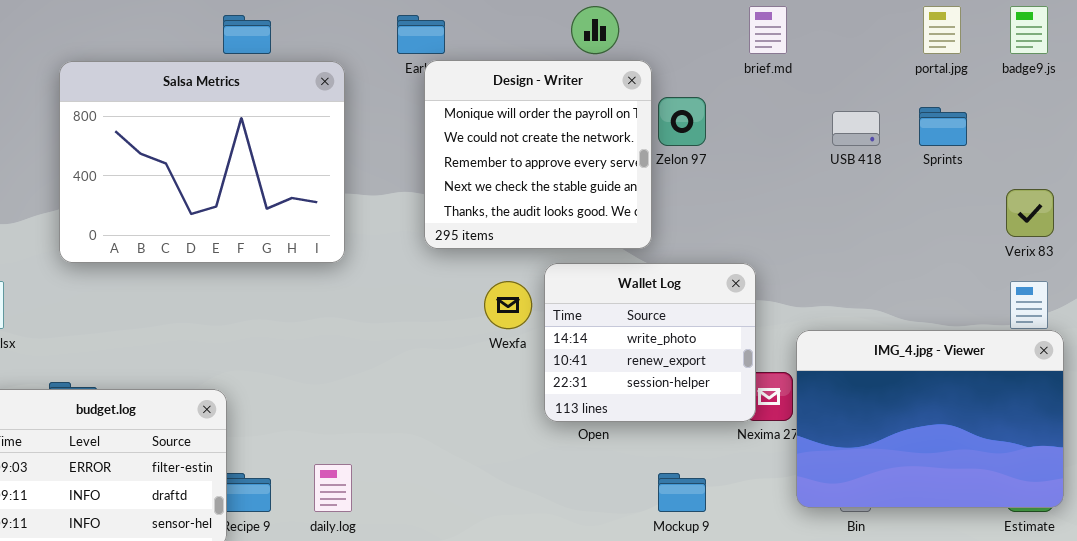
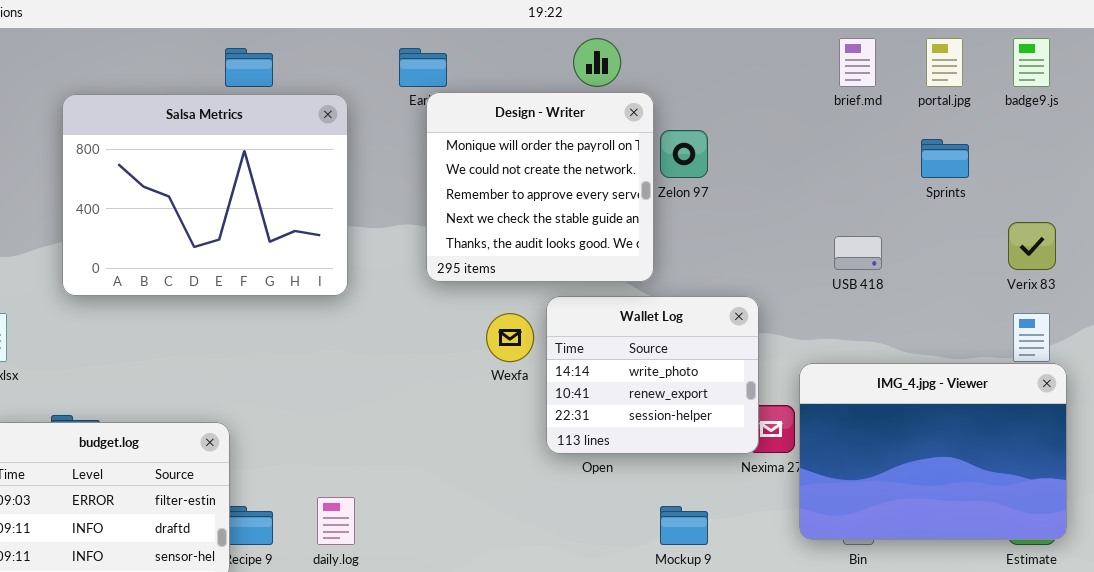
brief.md: [749,6,787,54] -> [839,38,876,87], moved
USB 418: [832,111,880,146] -> [834,236,882,270], moved

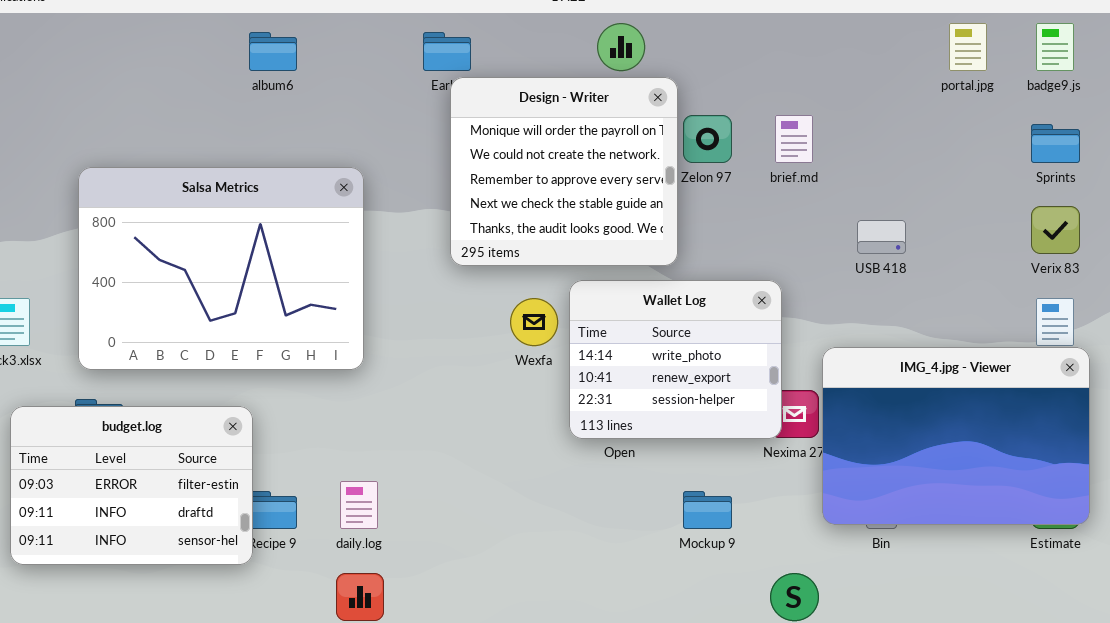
brief.md: [839,38,876,87] -> [775,115,813,163], moved
Salsa Metrics: [62,94,348,296] -> [78,167,364,370], moved
Sprints: [921,139,969,178] -> [1031,124,1080,163], moved

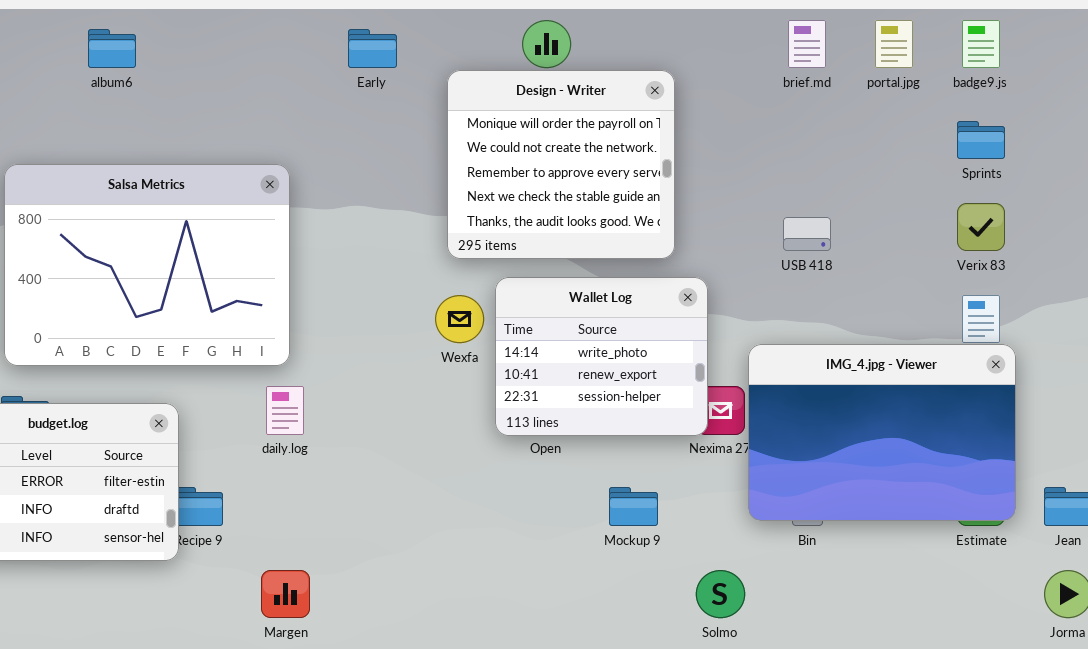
album6: [249,32,297,71] -> [88,29,136,68], moved
Design - Writer: [450,77,678,266] -> [447,70,675,259], moved
brief.md: [775,115,813,163] -> [788,20,826,68], moved
daily.log: [340,481,378,529] -> [266,386,304,435], moved

